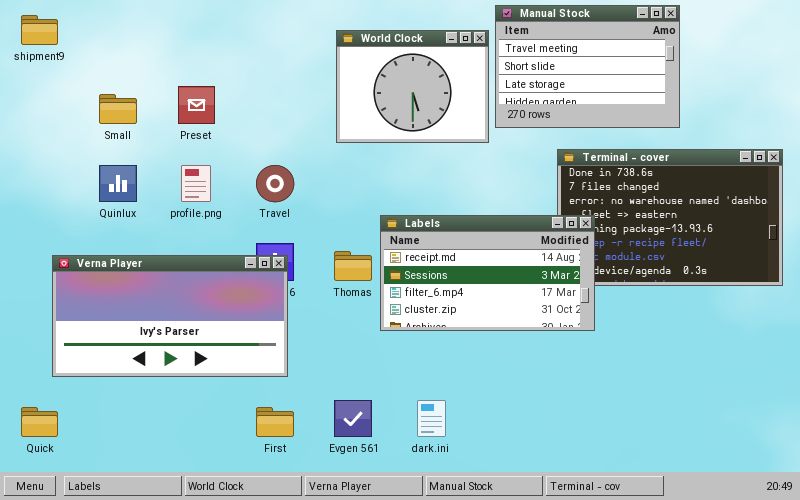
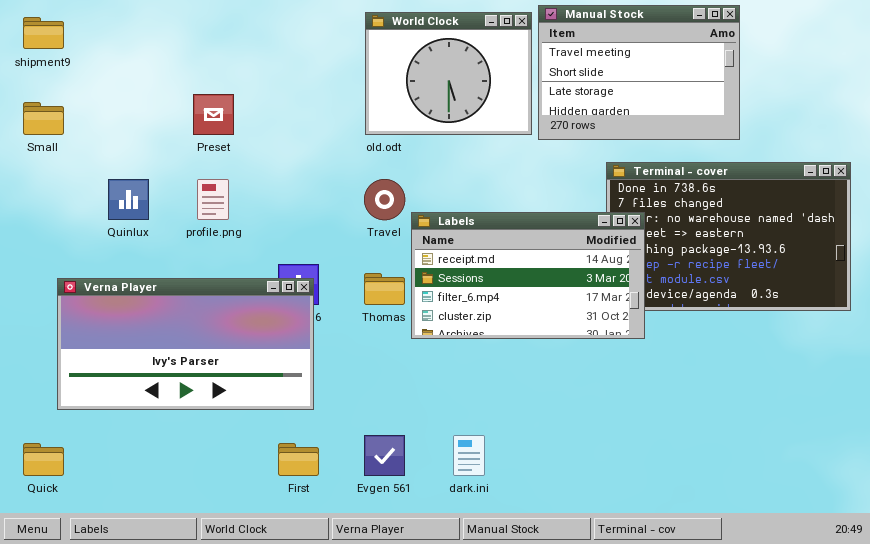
World Clock: [336,30,489,143] -> [365,12,532,135], moved
Small: [99,94,137,124] -> [23,102,64,135], moved
Travel: [256,165,294,202] -> [364,179,405,220], moved
Labels: [380,215,595,331] -> [411,212,645,339], moved

